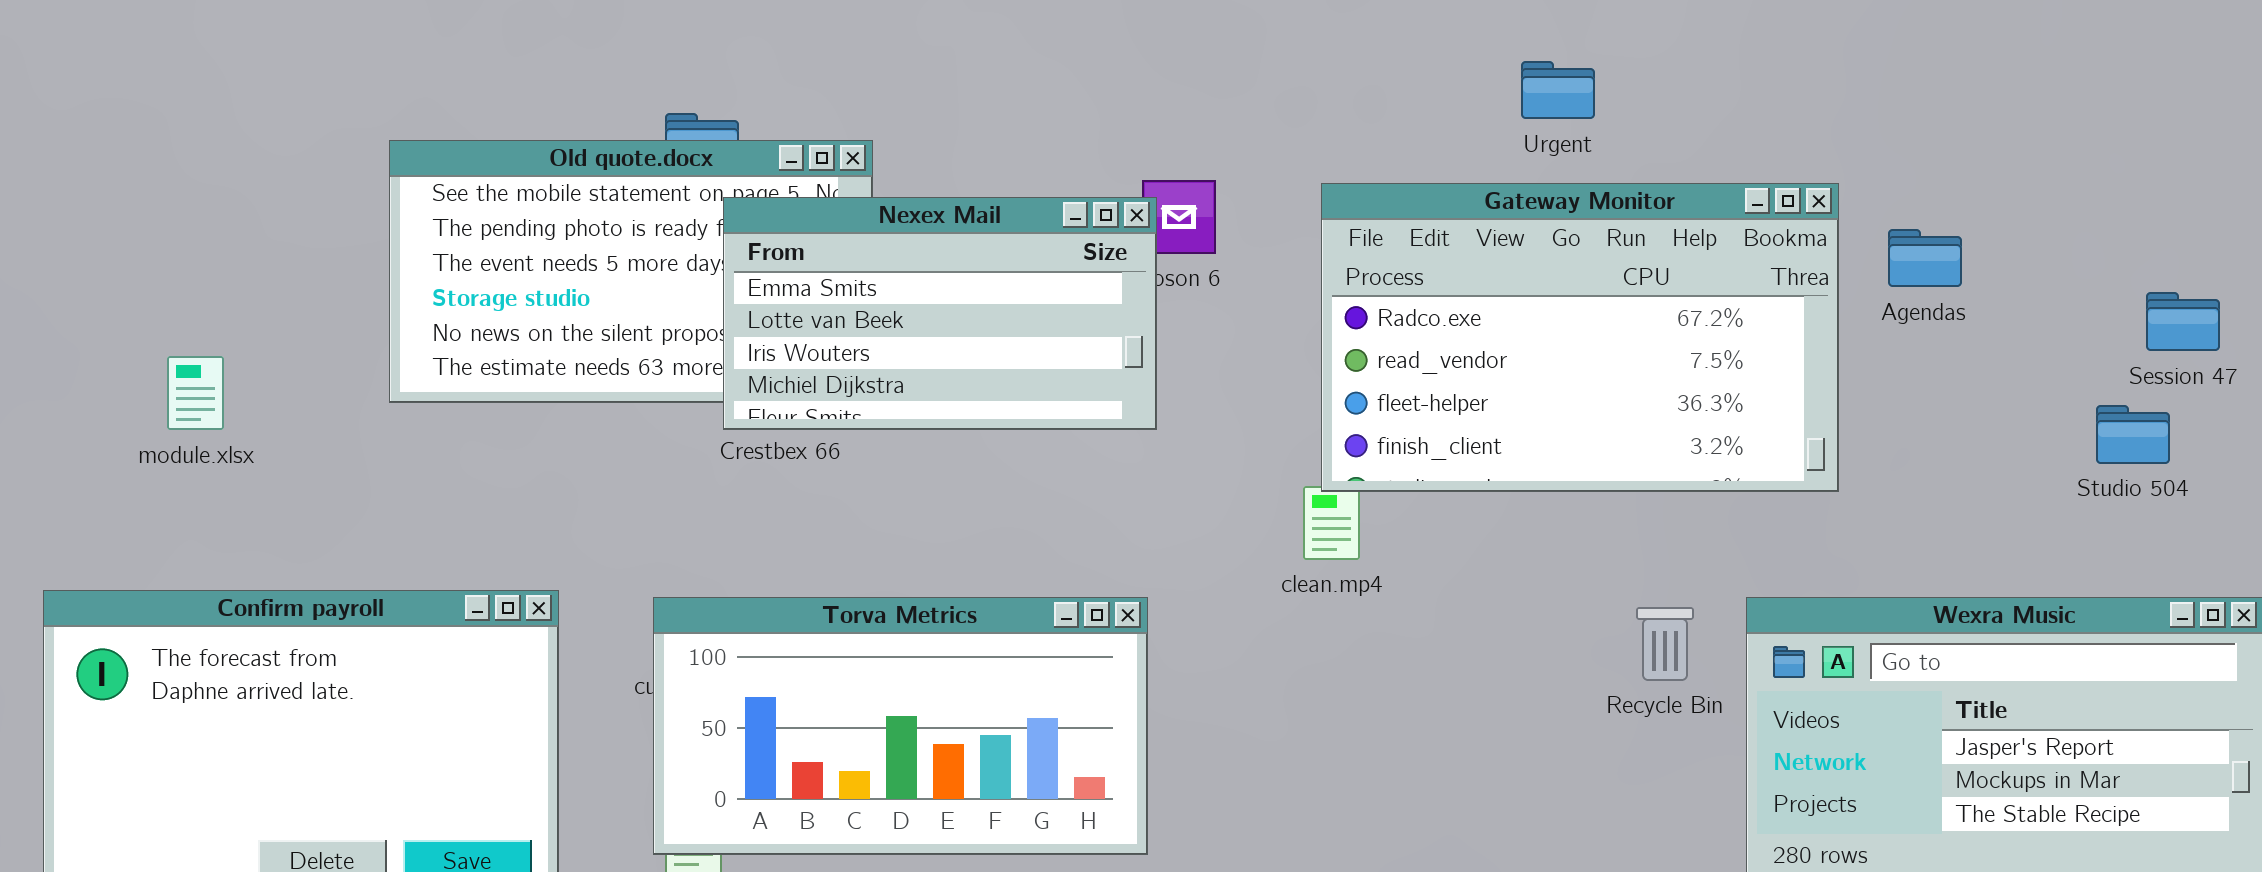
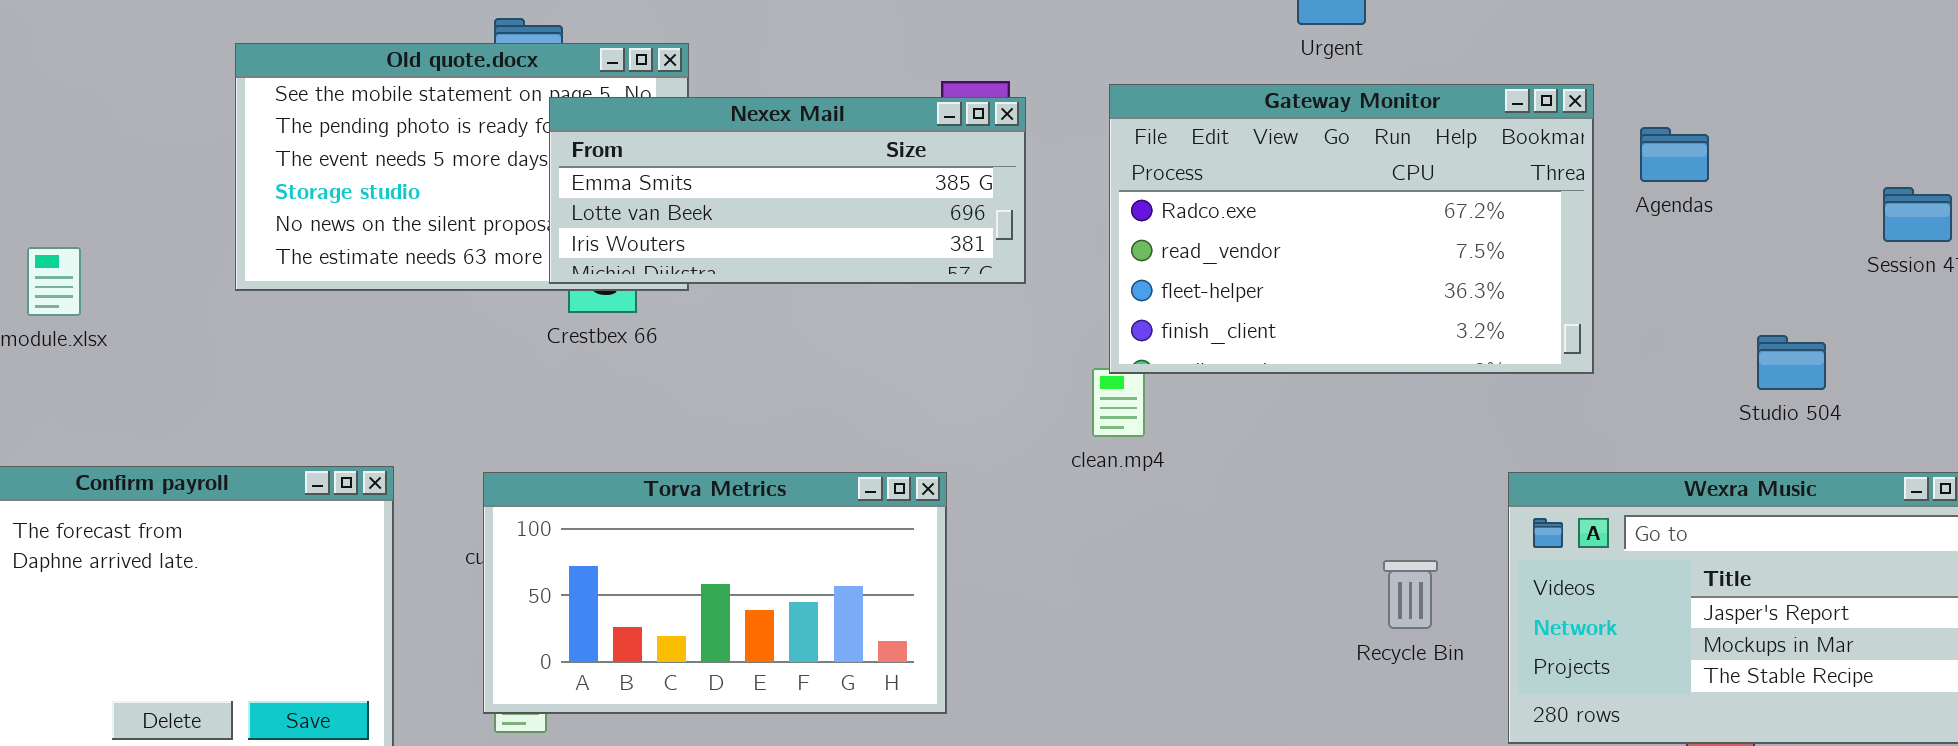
Nexex Mail: [723,197,1157,430] -> [549,97,1026,284], resized
Studio 504: [2096,405,2170,464] -> [1757,335,1826,390], moved
Recycle Bin: [1636,607,1694,681] -> [1383,560,1438,629], moved

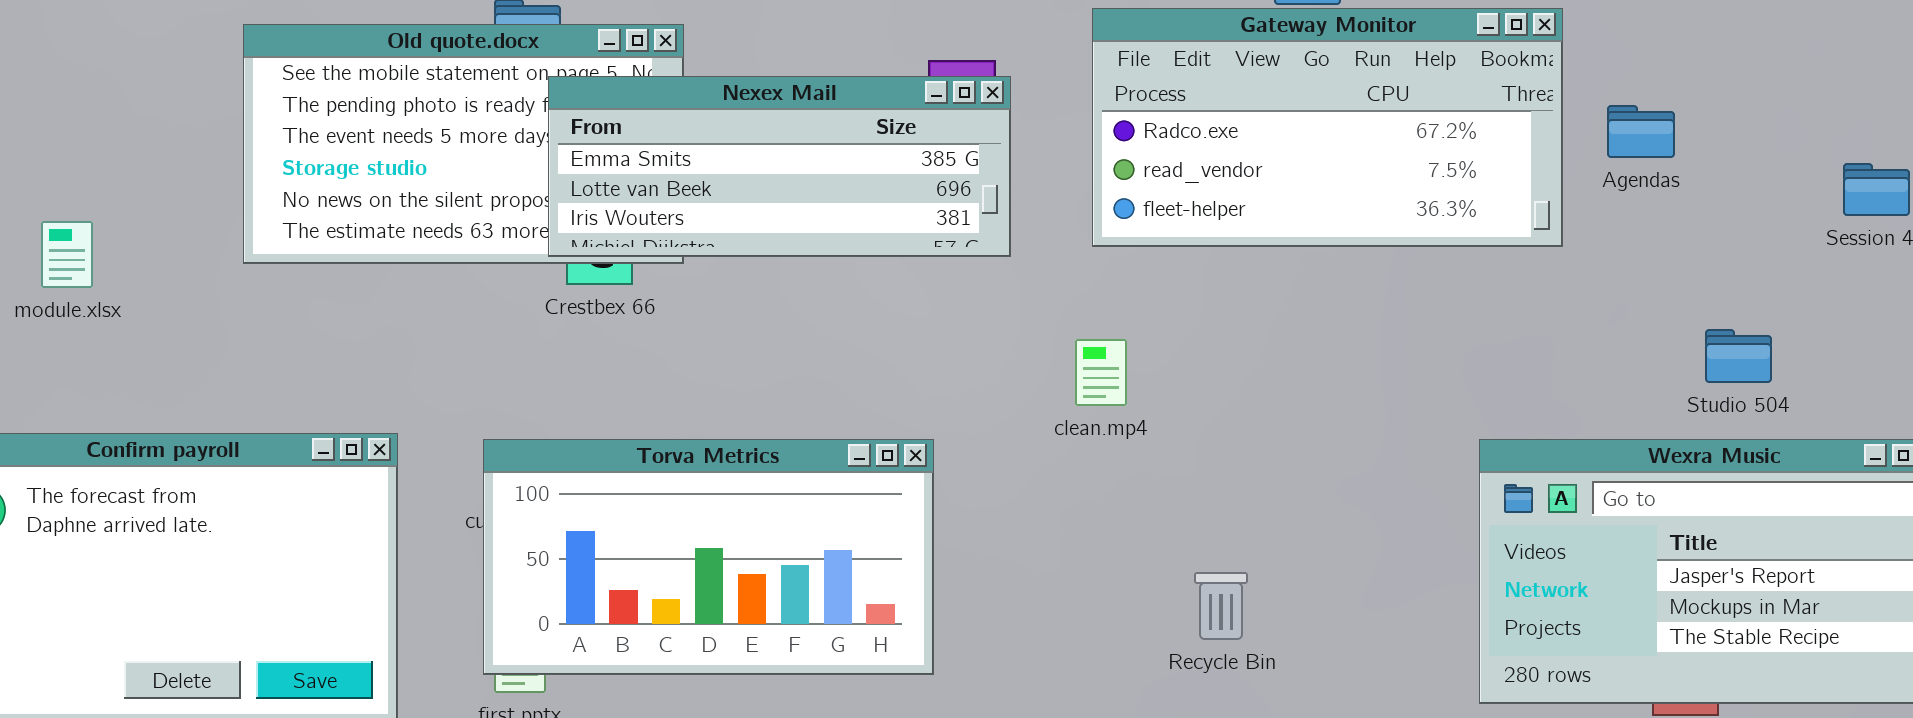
Gateway Monitor: [1109,84,1594,374] -> [1092,8,1563,247], moved, resized
Studio 504: [1757,335,1826,390] -> [1705,329,1772,383], moved
Recycle Bin: [1383,560,1438,629] -> [1194,572,1248,640], moved

